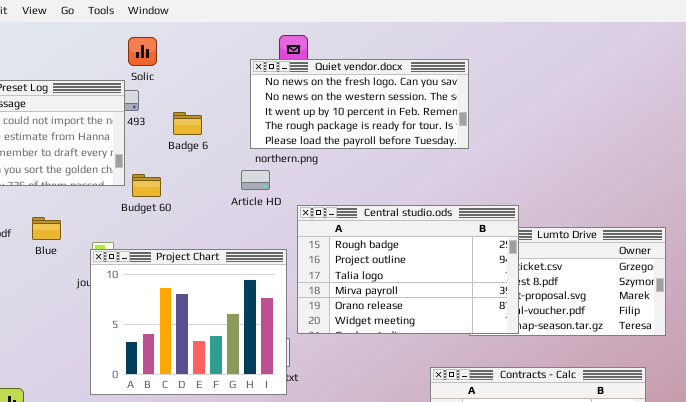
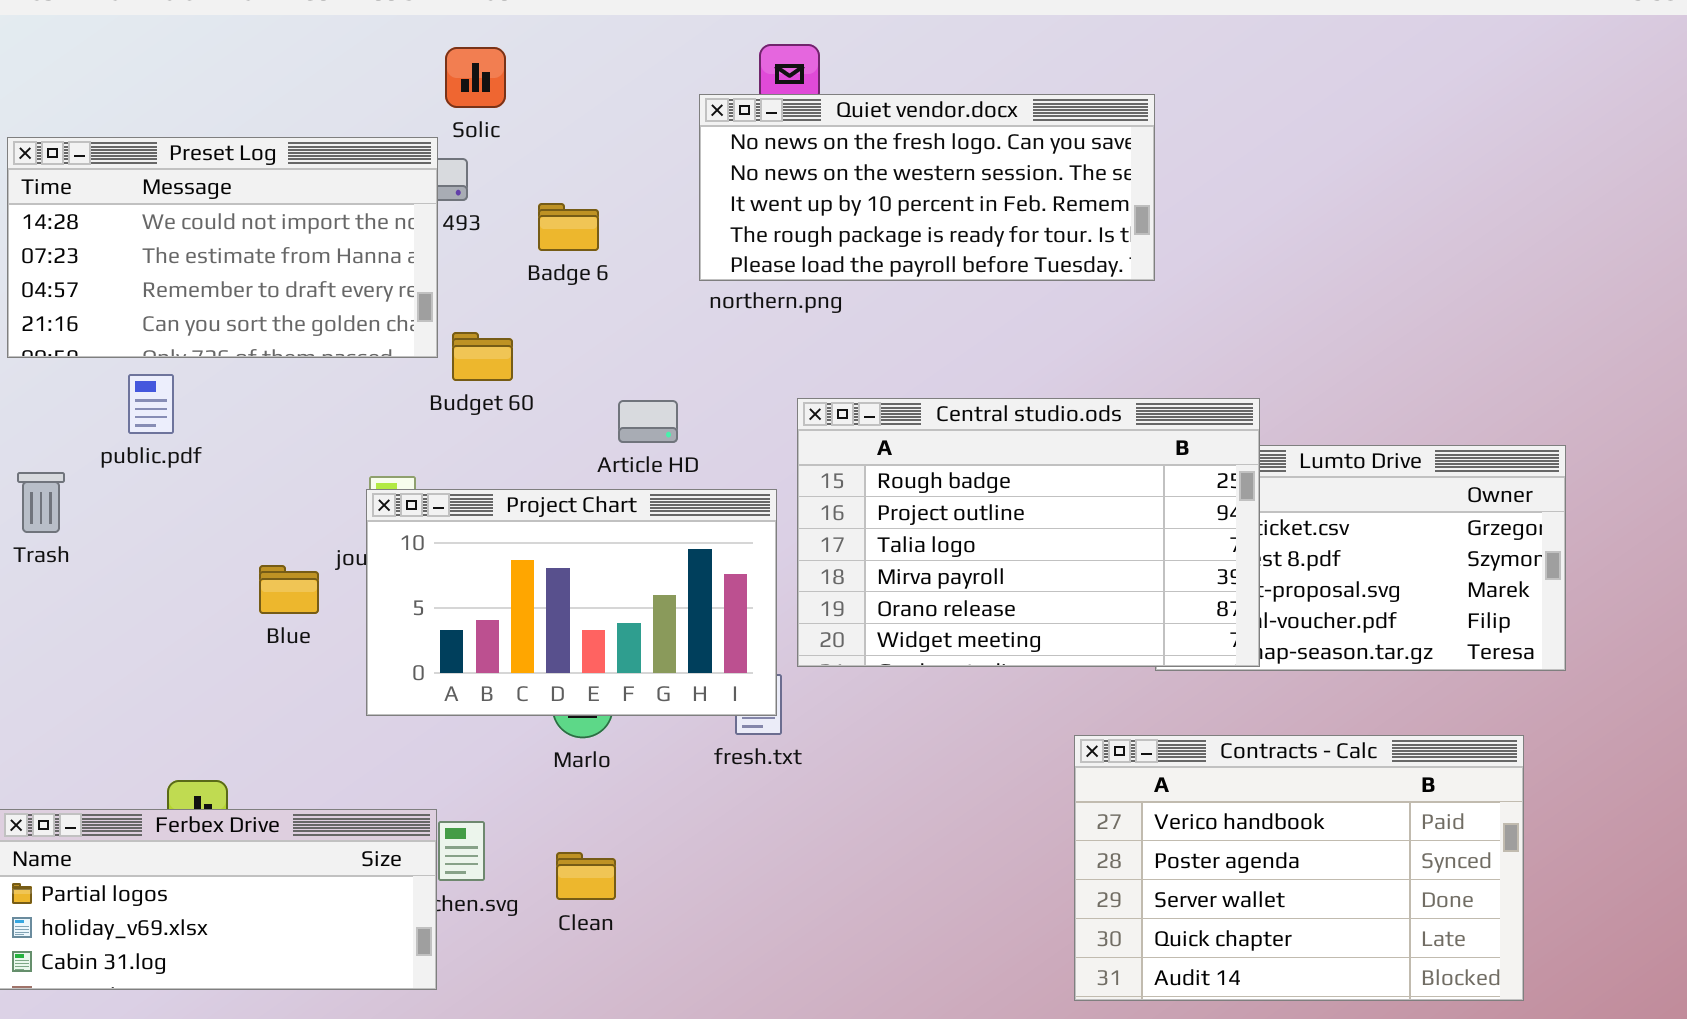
Article HD: [241,170,270,190] -> [618,400,678,443], moved
Blue: [32,217,61,240] -> [259,565,319,614], moved
Project Chart: [90,249,287,395] -> [366,489,777,716], resized

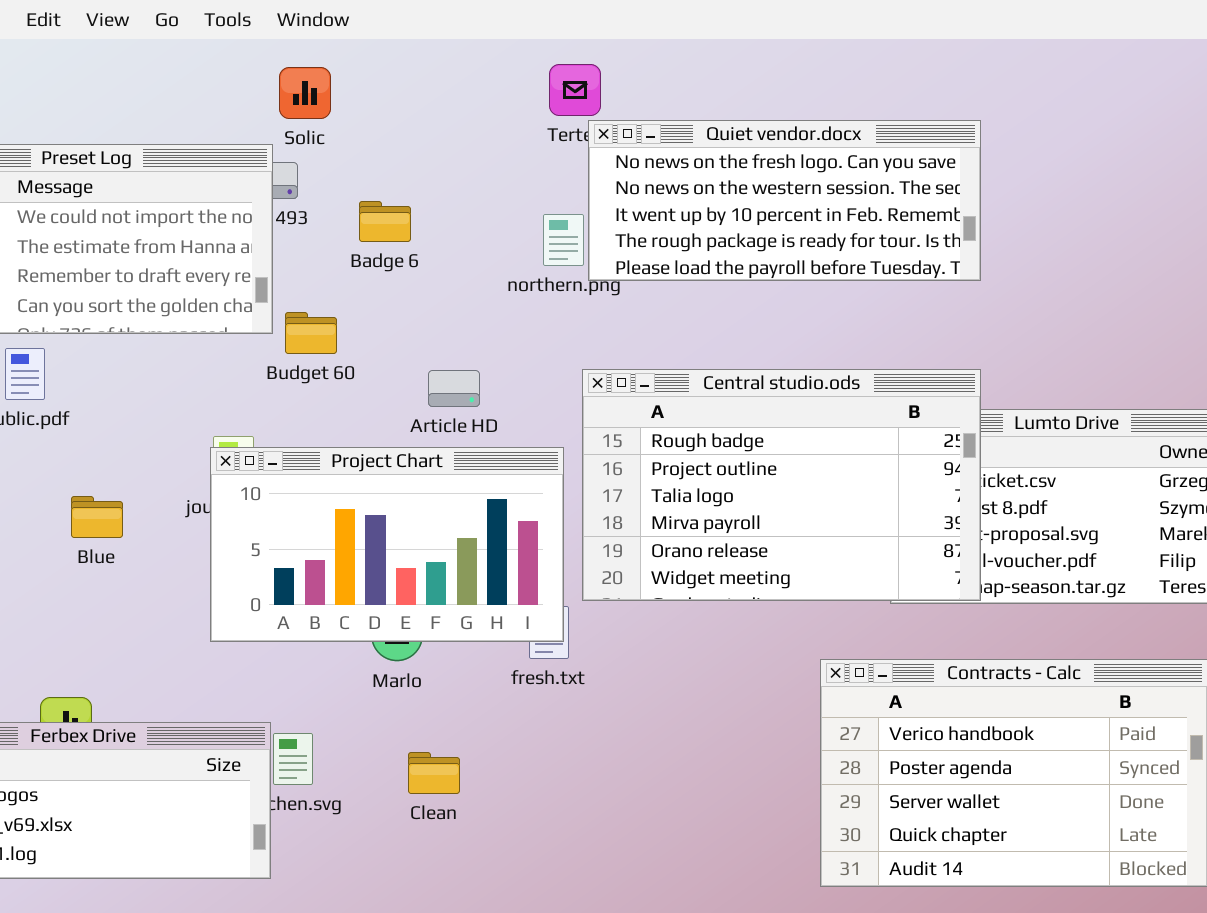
Quiet vendor.docx: [699,94,1155,281] -> [588,120,981,281], moved
Blue: [259,565,319,614] -> [71,496,123,538], moved
Clean: [556,852,616,900] -> [408,752,460,794], moved

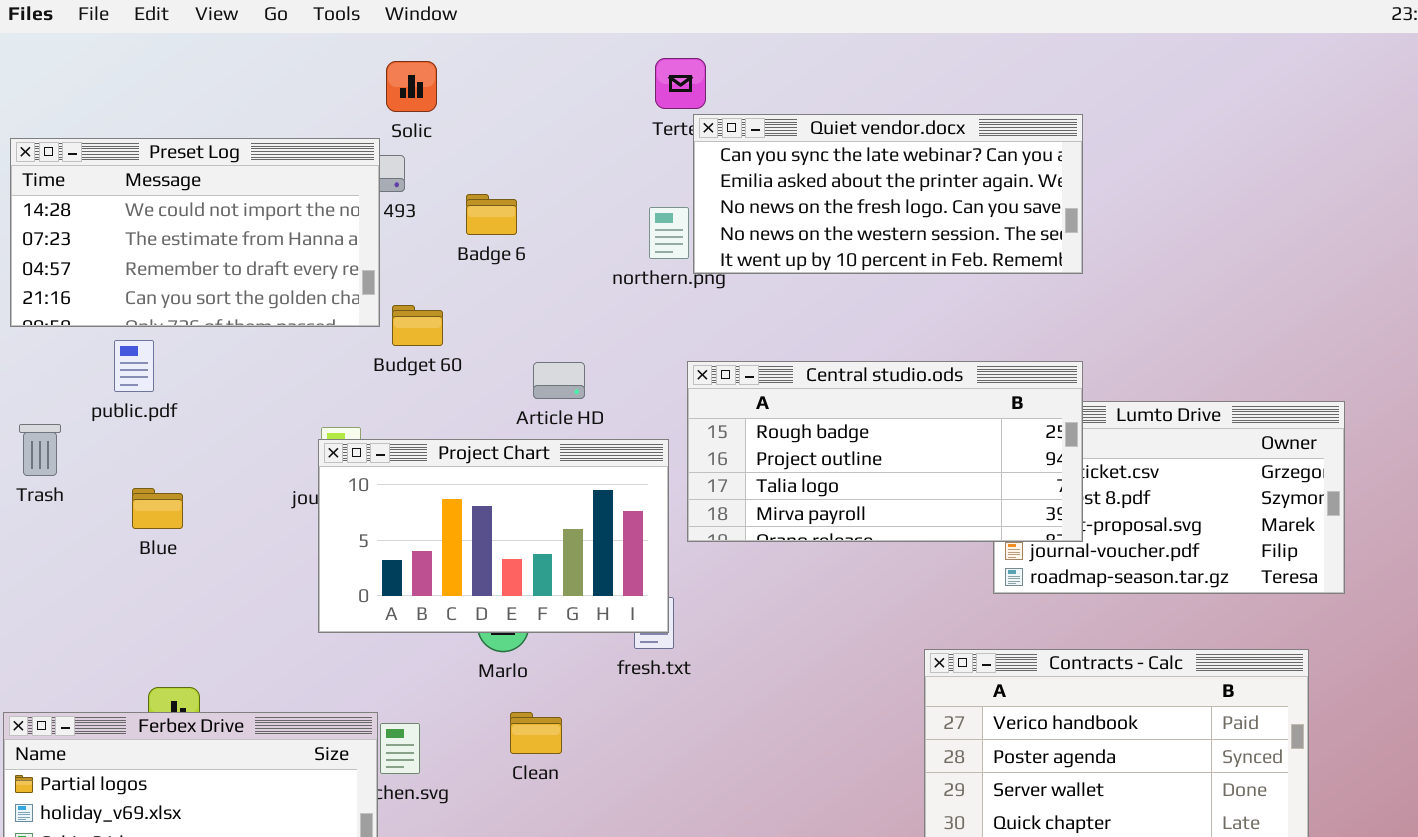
Quiet vendor.docx: [588,120,981,281] -> [693,114,1083,274], scrolled up 2 rows
Central studio.ods: [582,369,981,601] -> [687,361,1083,542], resized
Blue: [71,496,123,538] -> [132,488,183,529], moved
Clean: [408,752,460,794] -> [510,712,562,754], moved

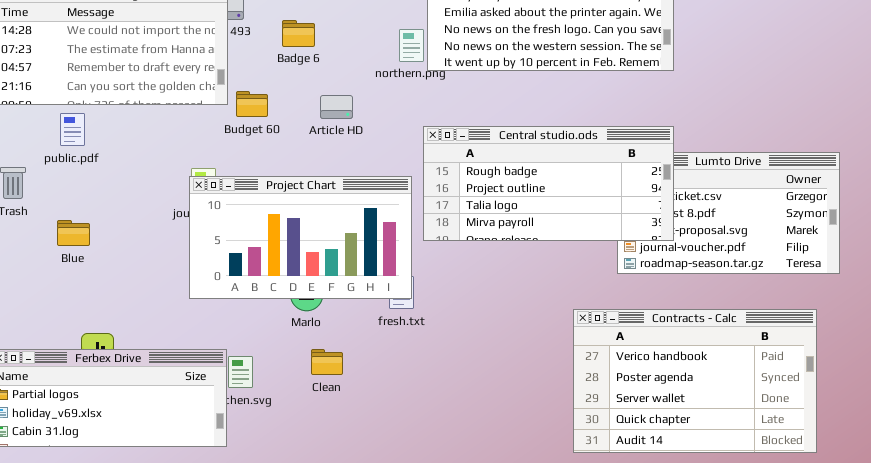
Article HD: [533,362,585,399] -> [320,95,353,119], moved
Blue: [132,488,183,529] -> [57,220,90,246], moved

